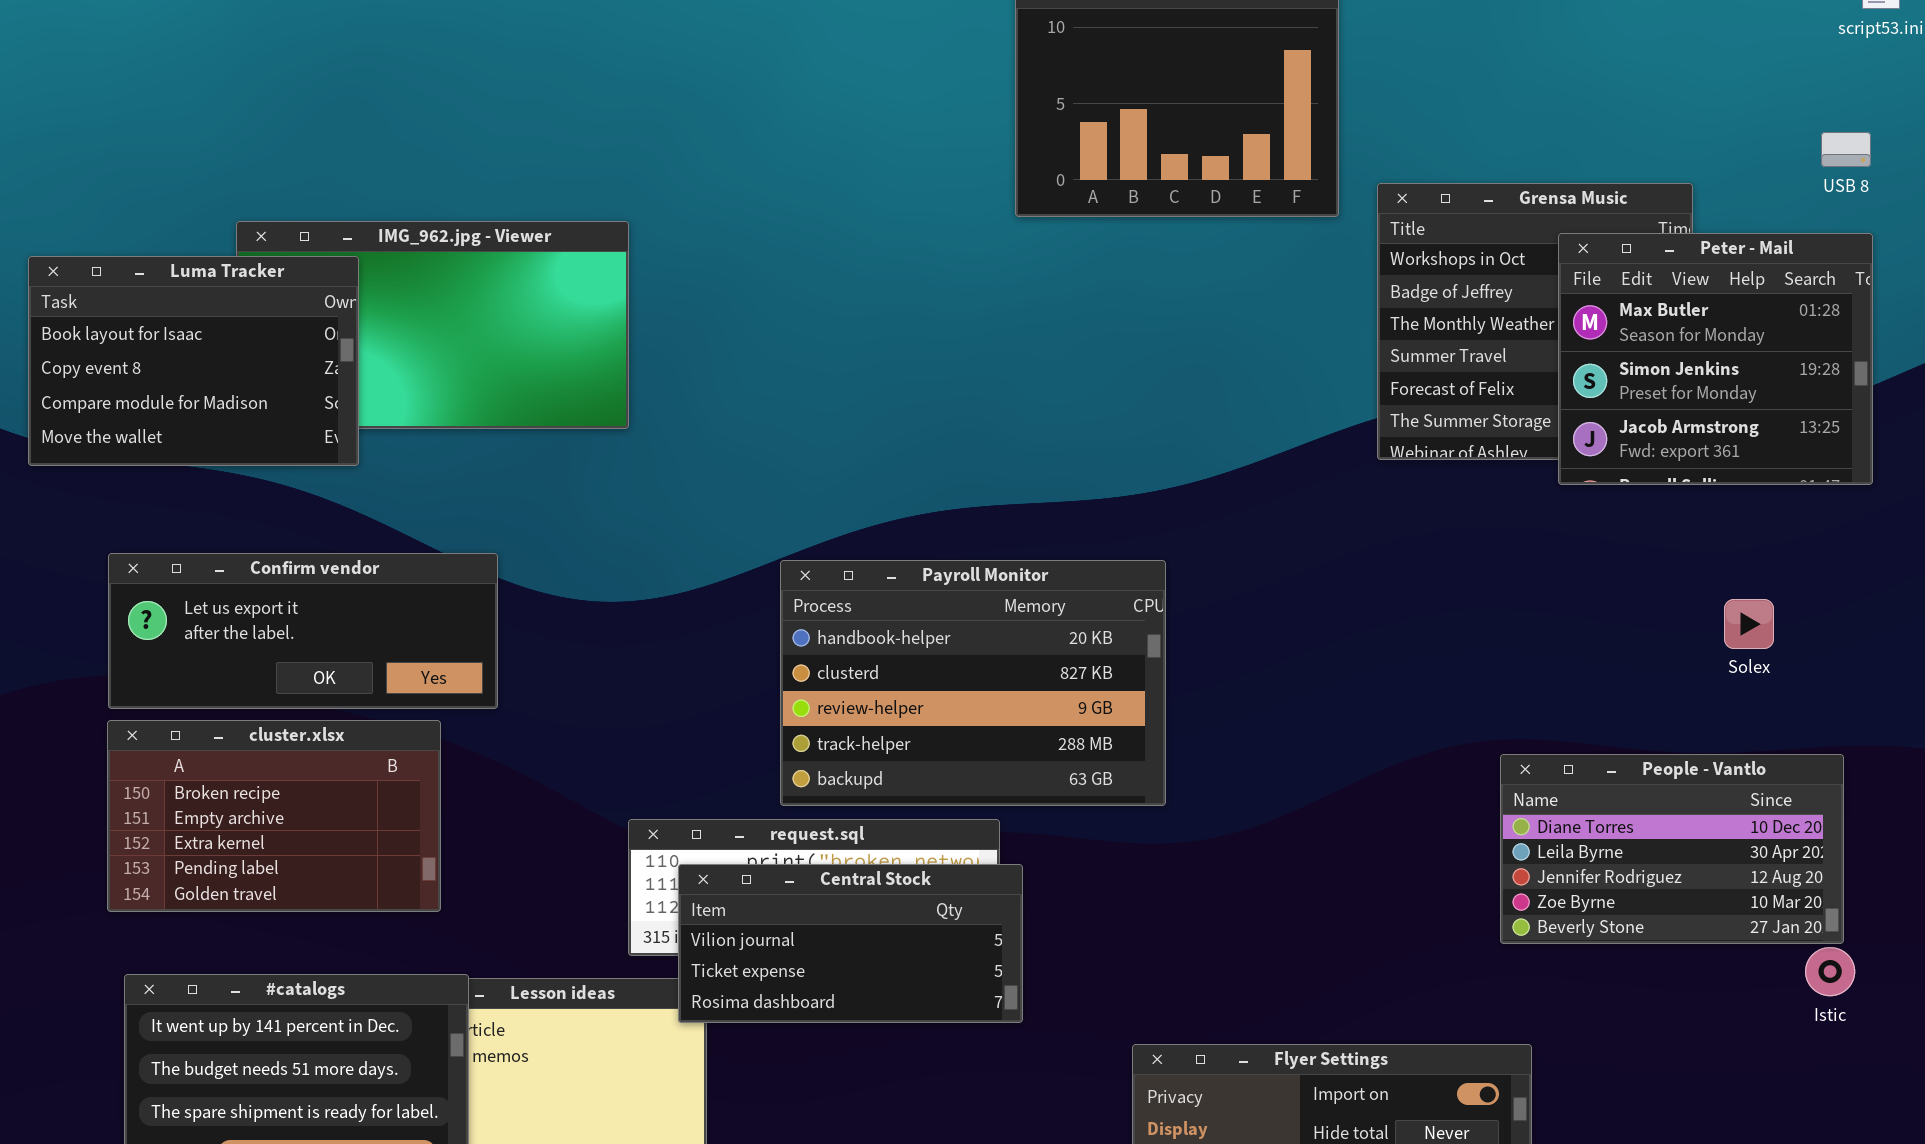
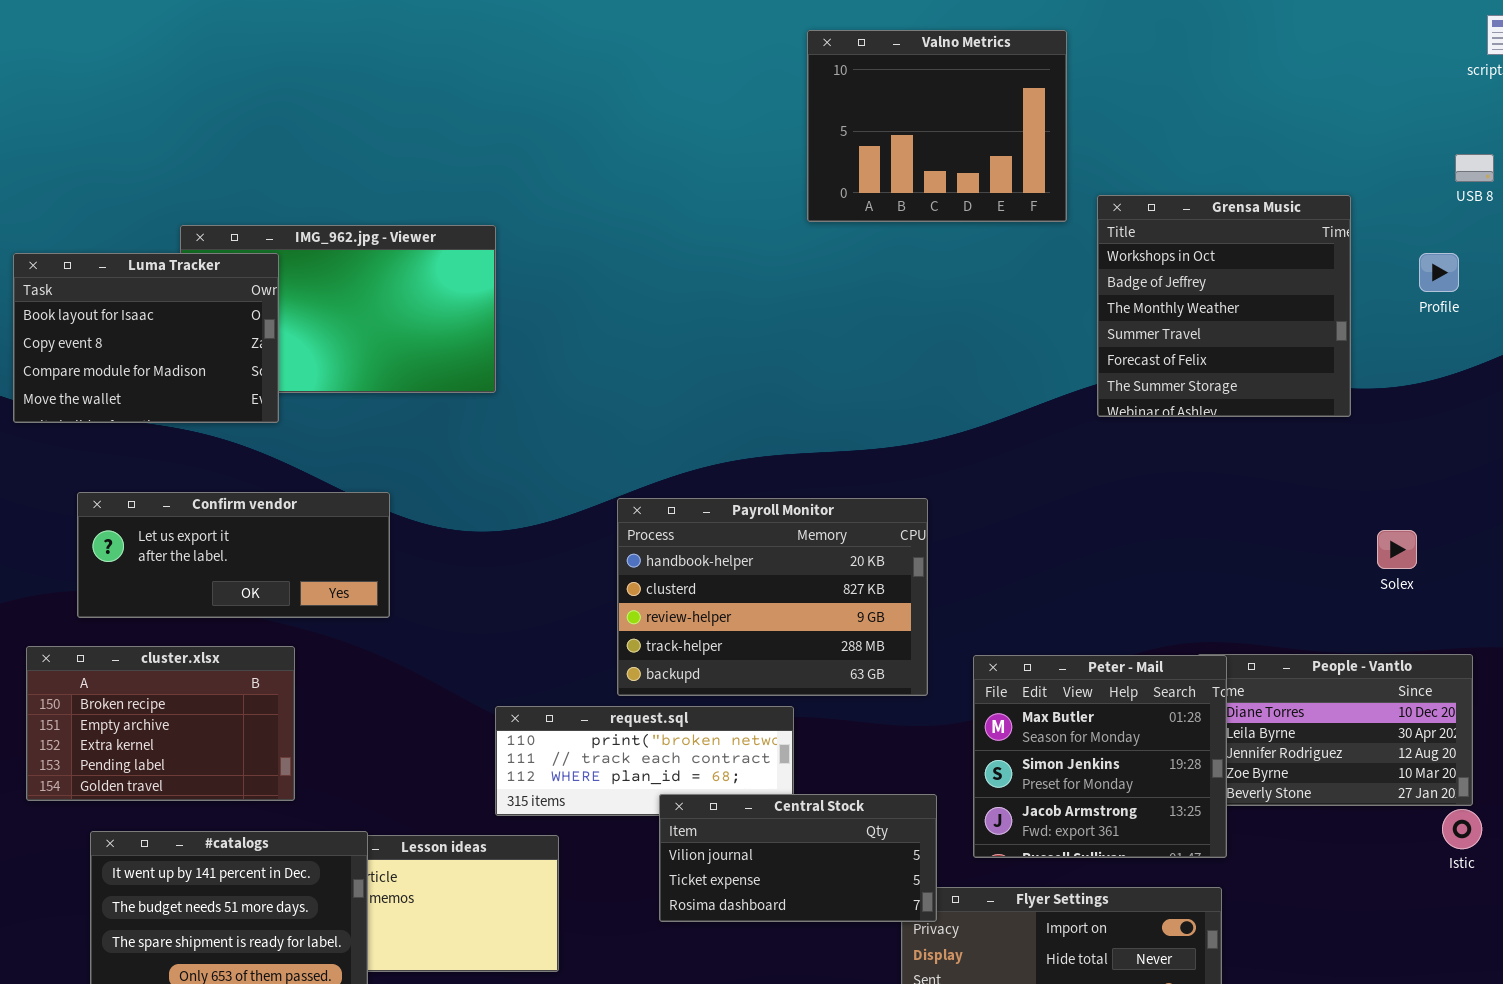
Peter - Mail: [1558,233,1873,485] -> [973,655,1227,858], moved
cluster.xlsx: [107,720,441,912] -> [26,646,295,801], moved
Central Stock: [678,864,1023,1023] -> [659,794,937,922], moved

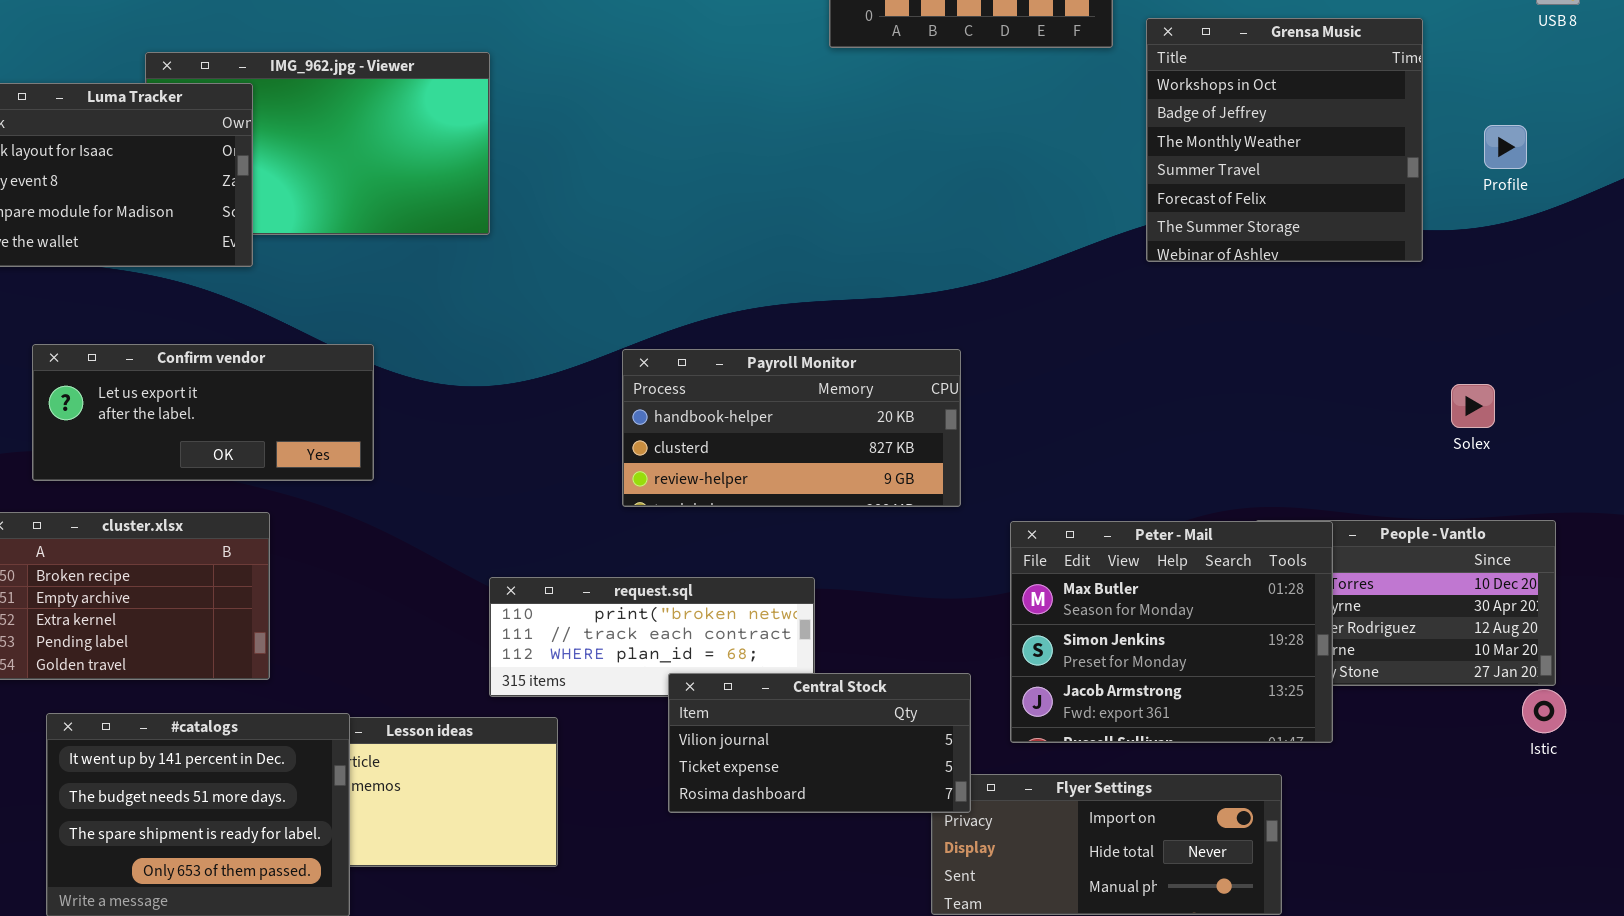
Profile: [1419,253,1459,292] -> [1484,125,1527,169], moved
Payroll Monitor: [617,498,928,696] -> [622,349,961,507], resized
Peter - Mail: [973,655,1227,858] -> [1010,521,1333,743], resized

